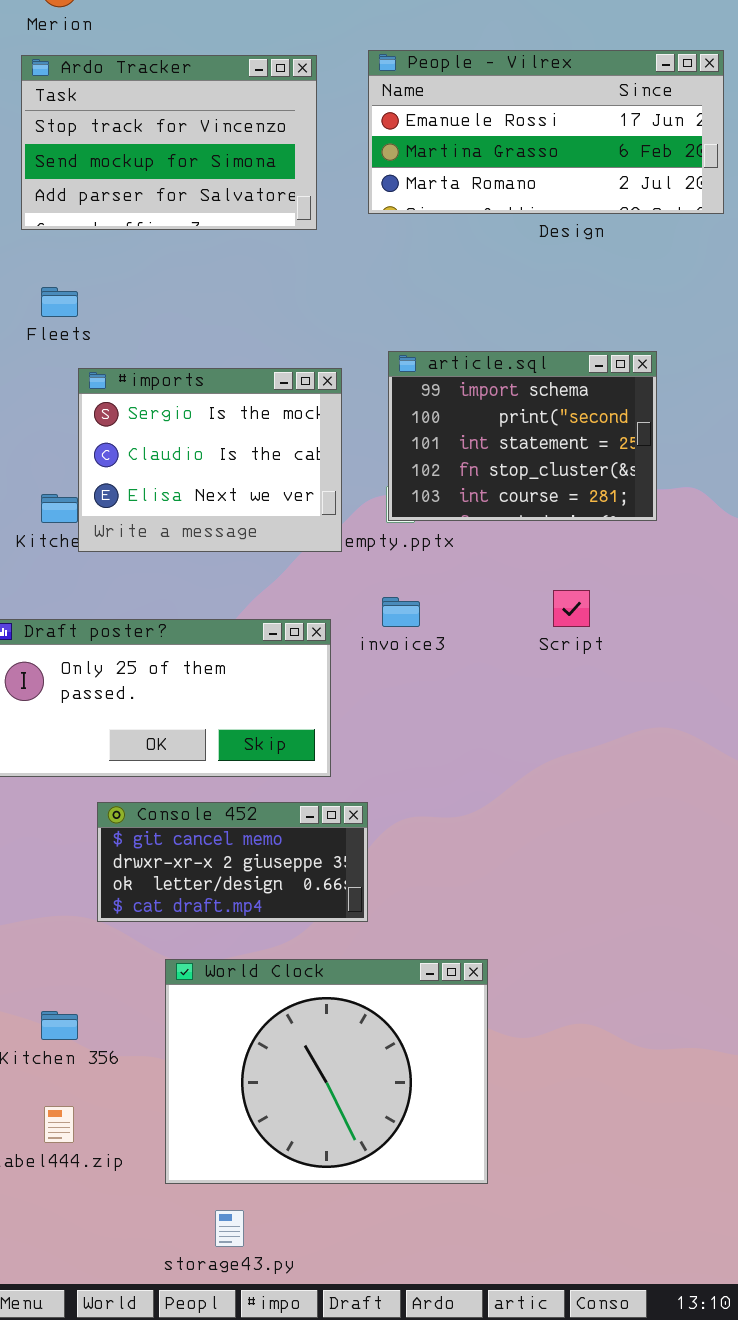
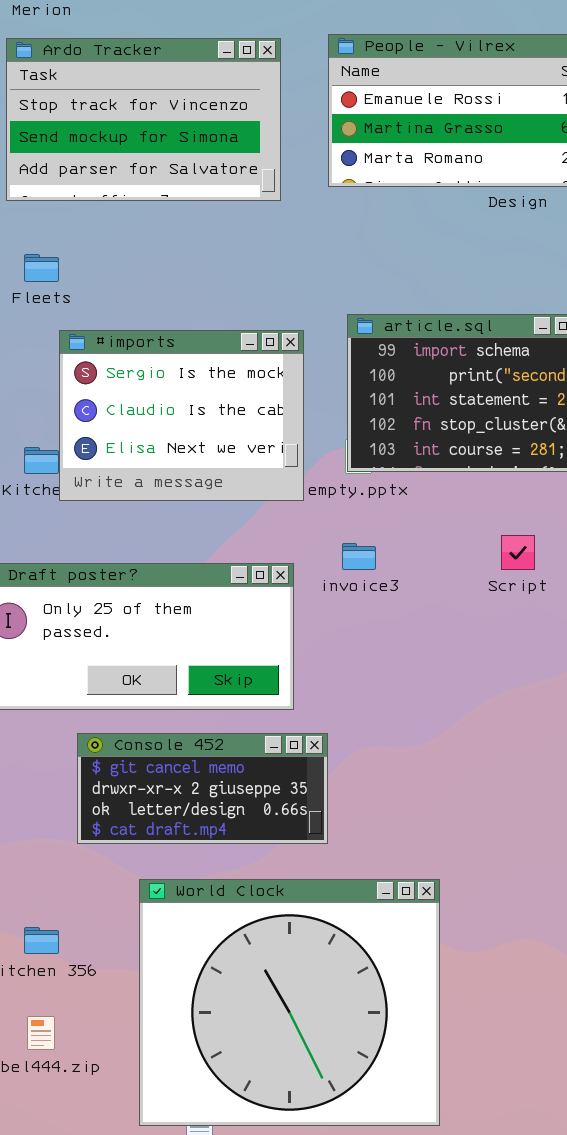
World Clock: [165,959,488,1184] -> [139,879,440,1126], resized

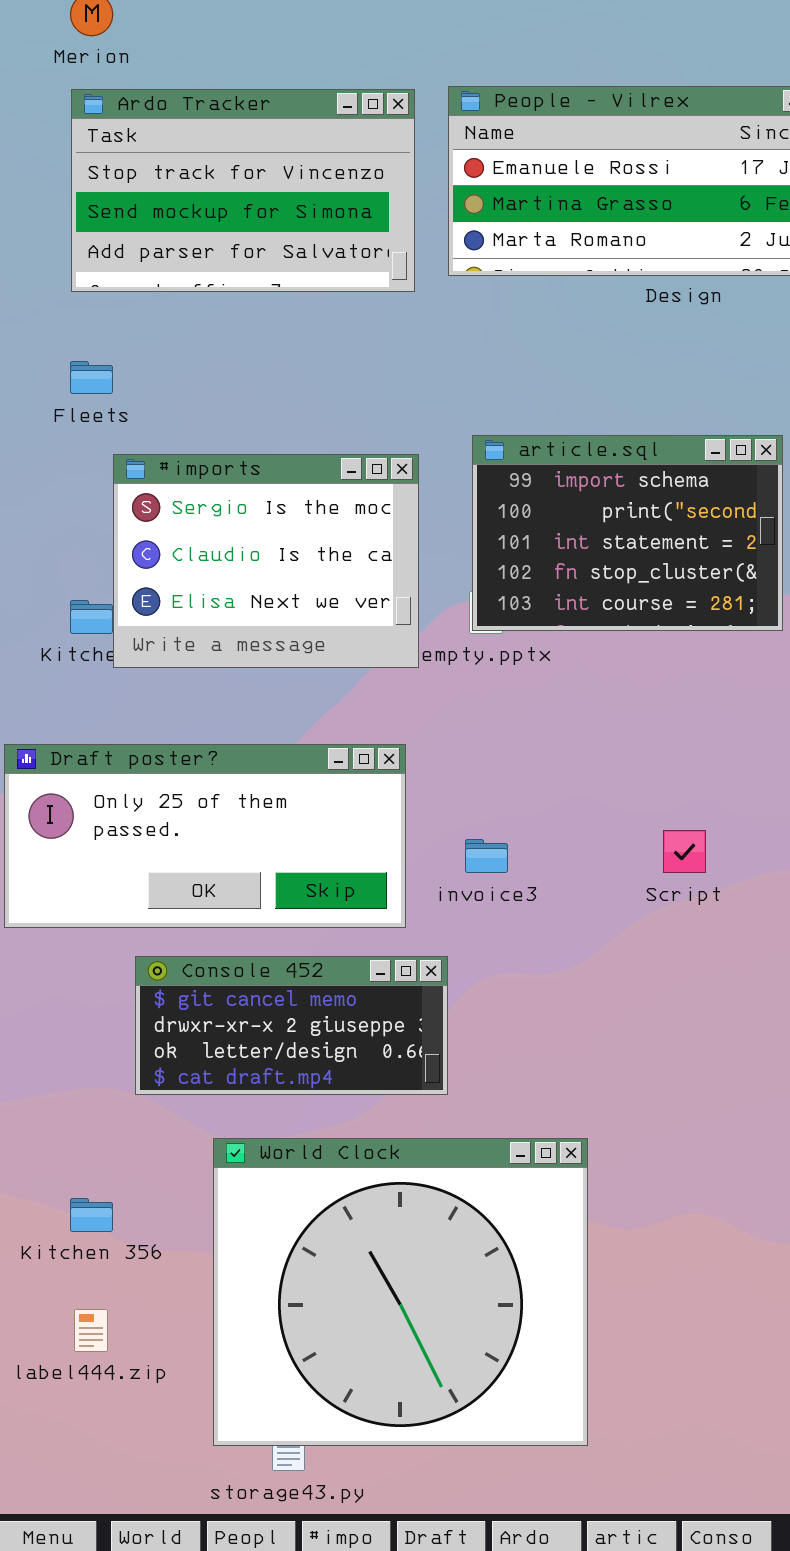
Ardo Tracker: [6,38,281,201] -> [71,89,415,292], moved
Script: [501,535,535,570] -> [663,830,706,873], moved
invoice3: [342,543,376,570] -> [465,839,508,873], moved

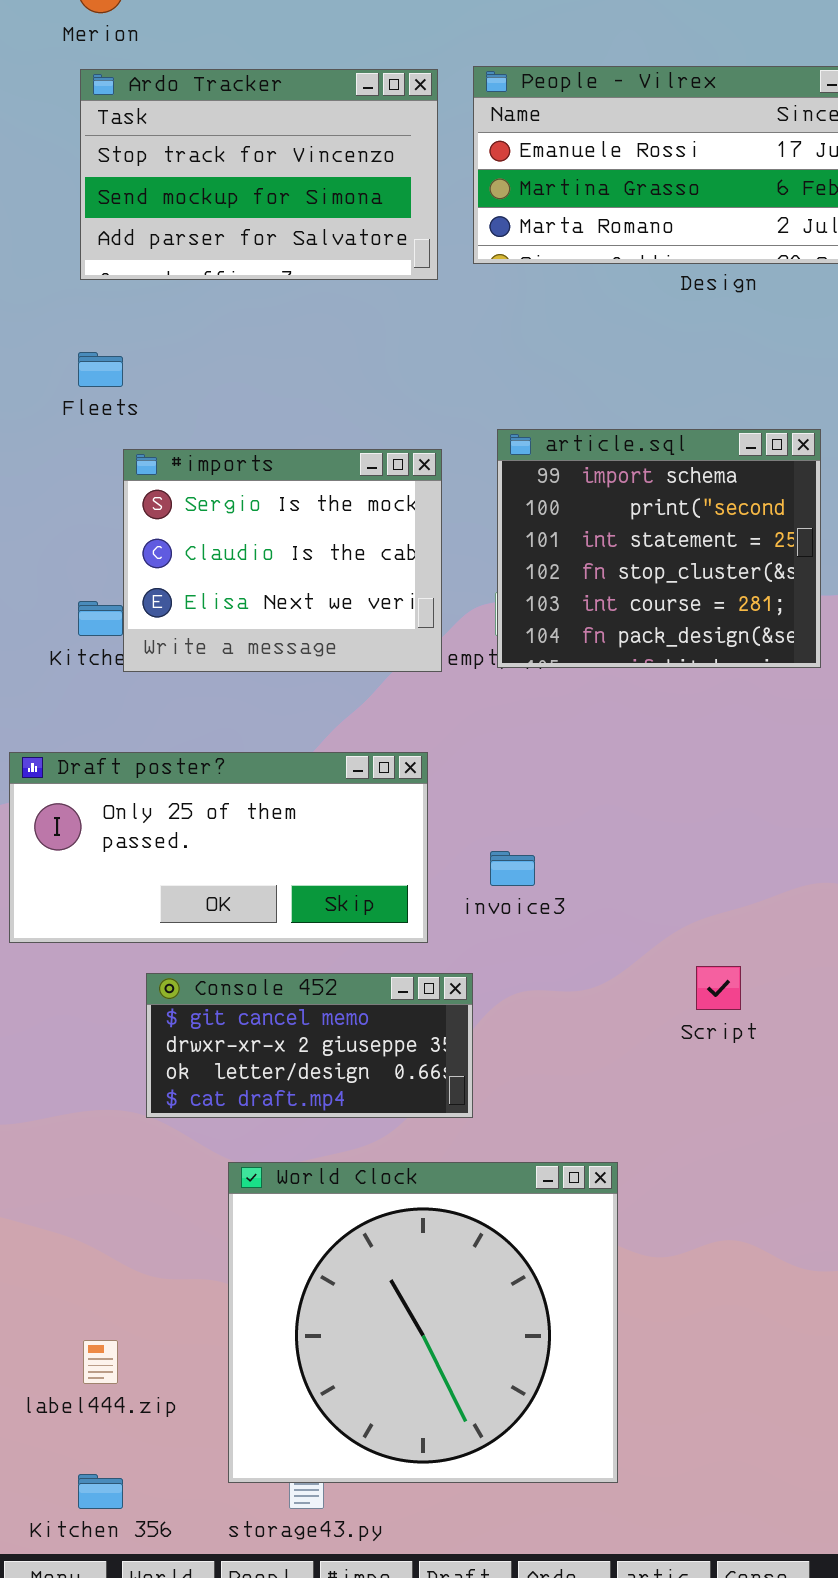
article.sql: [472,435,783,631] -> [497,429,821,668], resized
Script: [663,830,706,873] -> [696,966,741,1010], moved
Kitchen 356: [70,1198,113,1232] -> [78,1474,123,1509], moved

